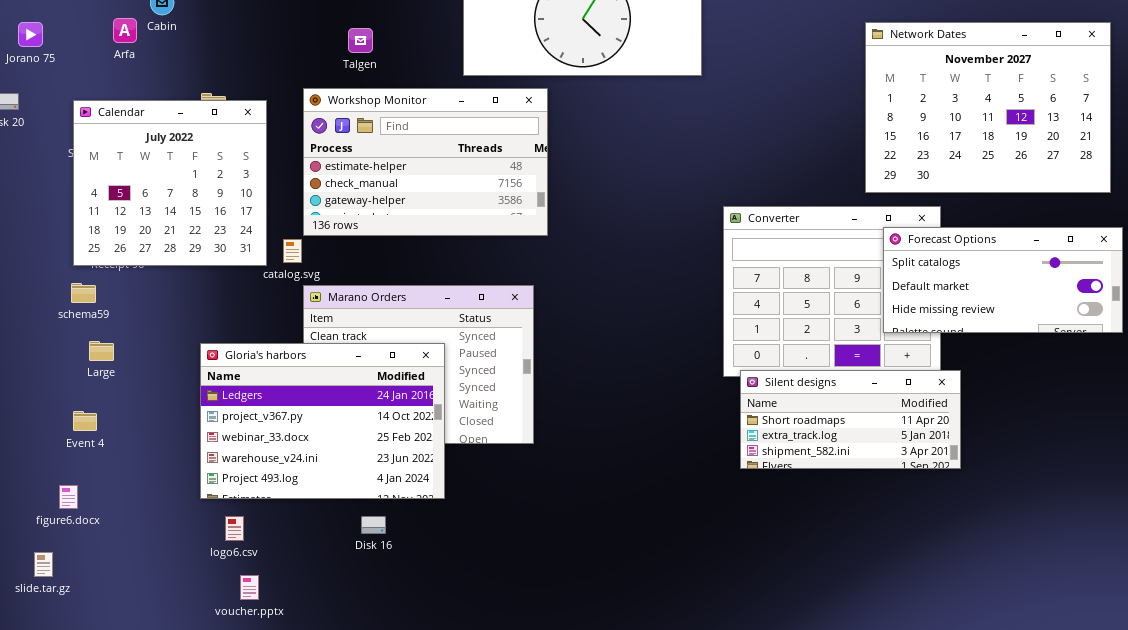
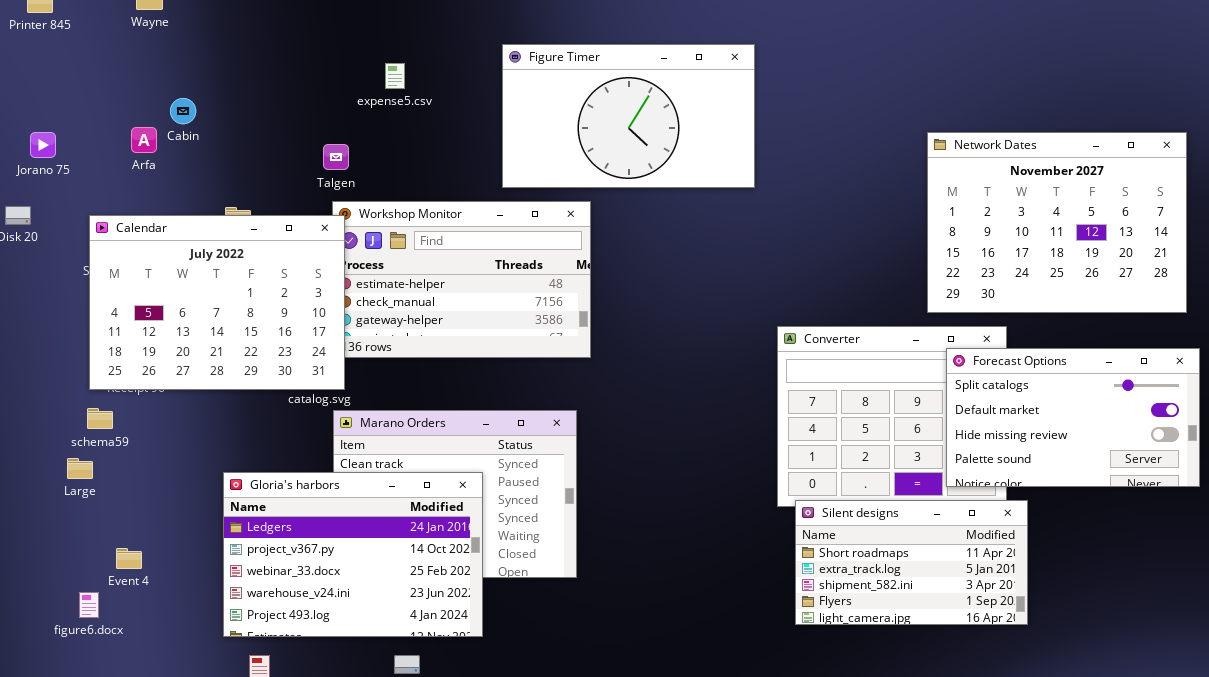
Talgen: [348,28,373,53] -> [323,144,349,170], moved
Calendar: [73,100,267,266] -> [89,215,345,390], resized
Forecast Options: [883,227,1123,333] -> [946,348,1200,487], resized
Large: [89,341,114,361] -> [67,458,93,479], moved
Silent designs: [740,370,961,469] -> [795,500,1028,625], resized
Event 4: [73,411,97,431] -> [116,548,142,569], moved
figure6.docx: [59,485,78,509] -> [79,592,99,618], moved

